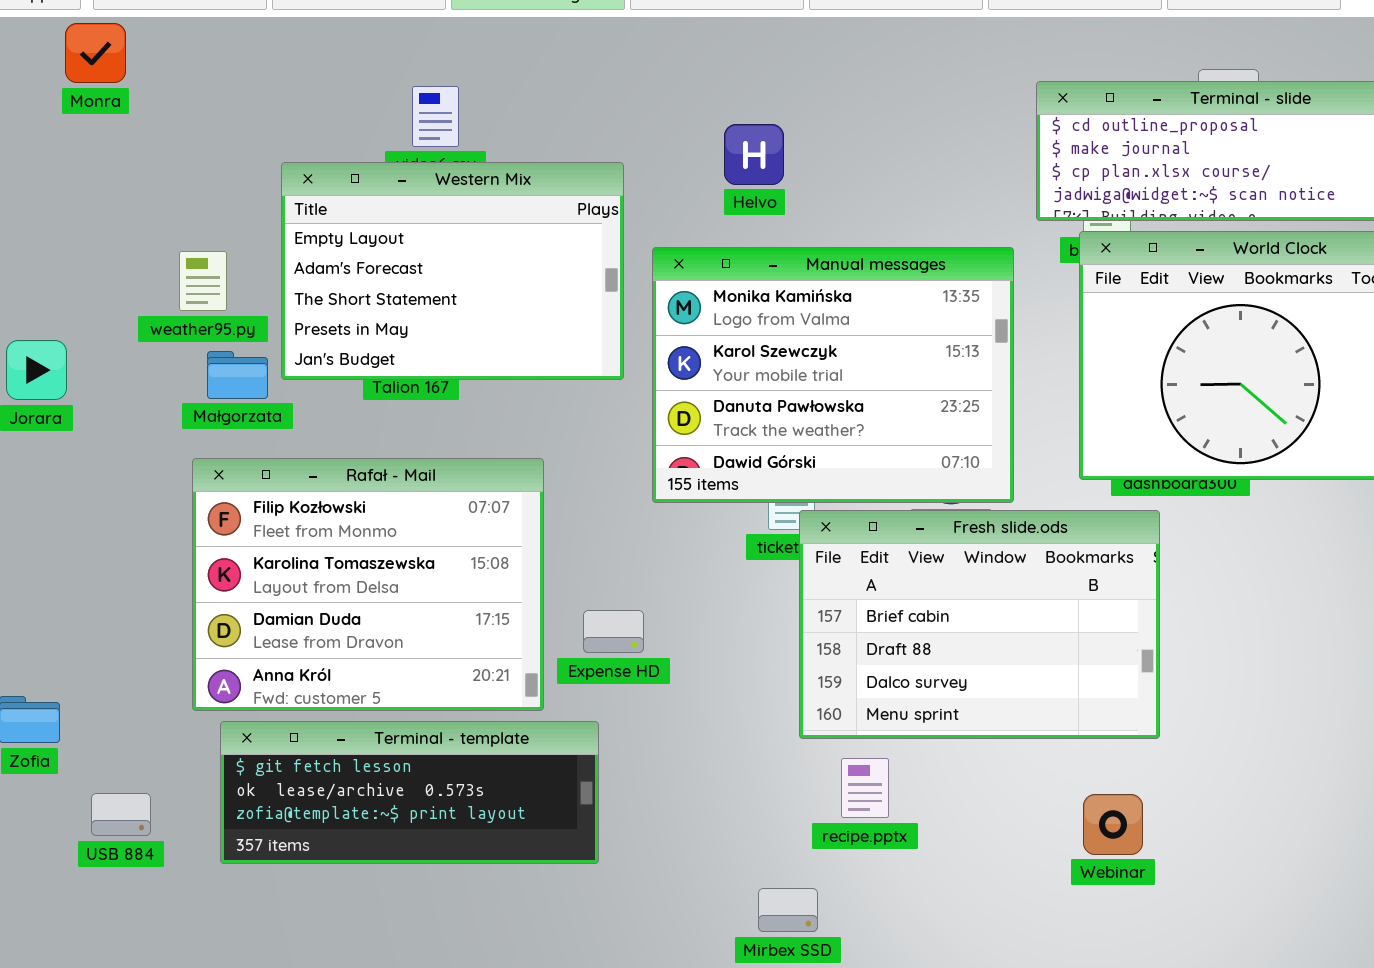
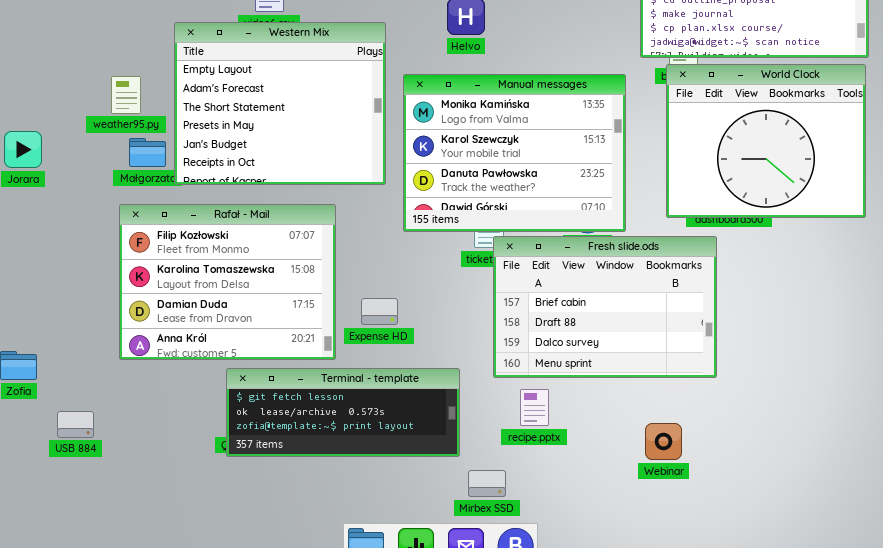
Western Mix: [281,162,624,380] -> [174,22,386,185], resized
Terminal - template: [220,721,599,864] -> [226,368,460,457], moved
Webinar: [1083,794,1143,855] -> [645,423,682,460], moved

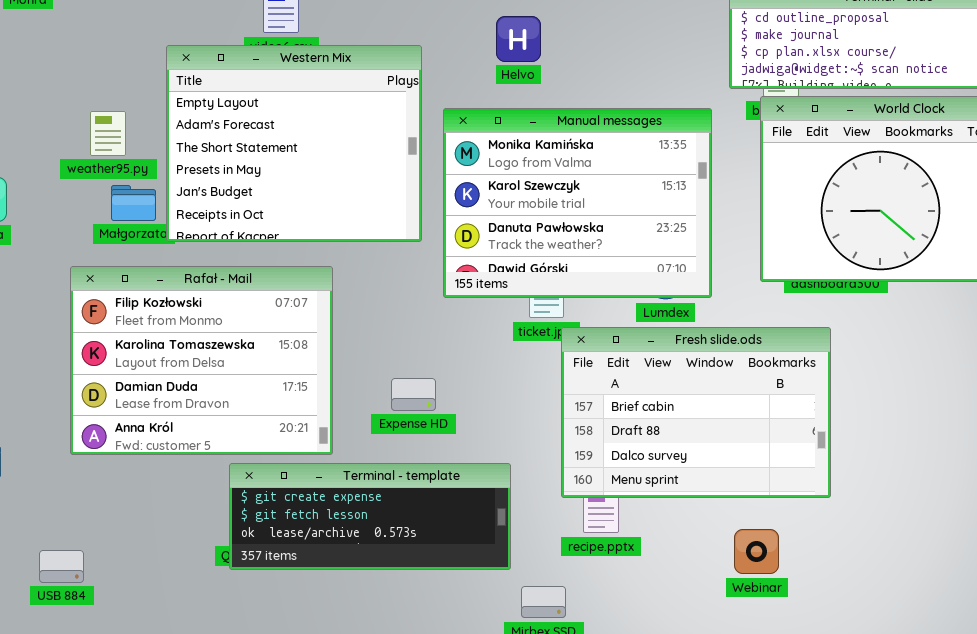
Rafał - Mail: [119,204,336,360] -> [70,266,333,455], moved
Fresh slide.ods: [493,236,717,378] -> [561,327,831,498], moved
Terminal - template: [226,368,460,457] -> [229,463,511,570], scrolled up 1 row
USB 884: [57,411,94,438] -> [39,550,84,583], moved

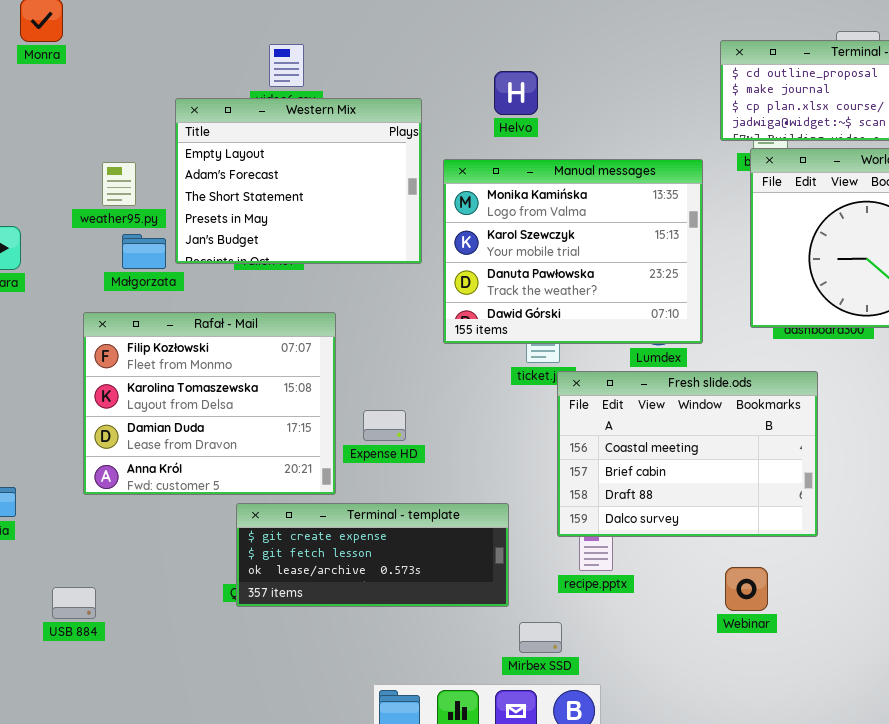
Western Mix: [166,45,422,242] -> [175,98,422,264], resized
Fresh slide.ods: [561,327,831,498] -> [557,371,818,537], scrolled up 1 row
Expense HD: [391,378,436,411] -> [363,410,406,441], moved

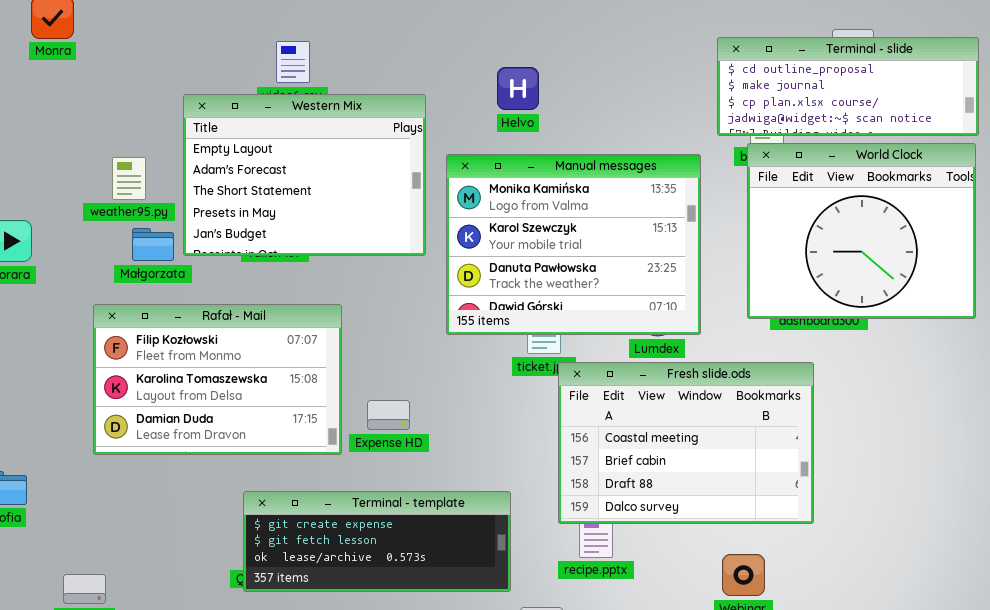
Rafał - Mail: [83,312,336,495] -> [93,304,342,455], resized

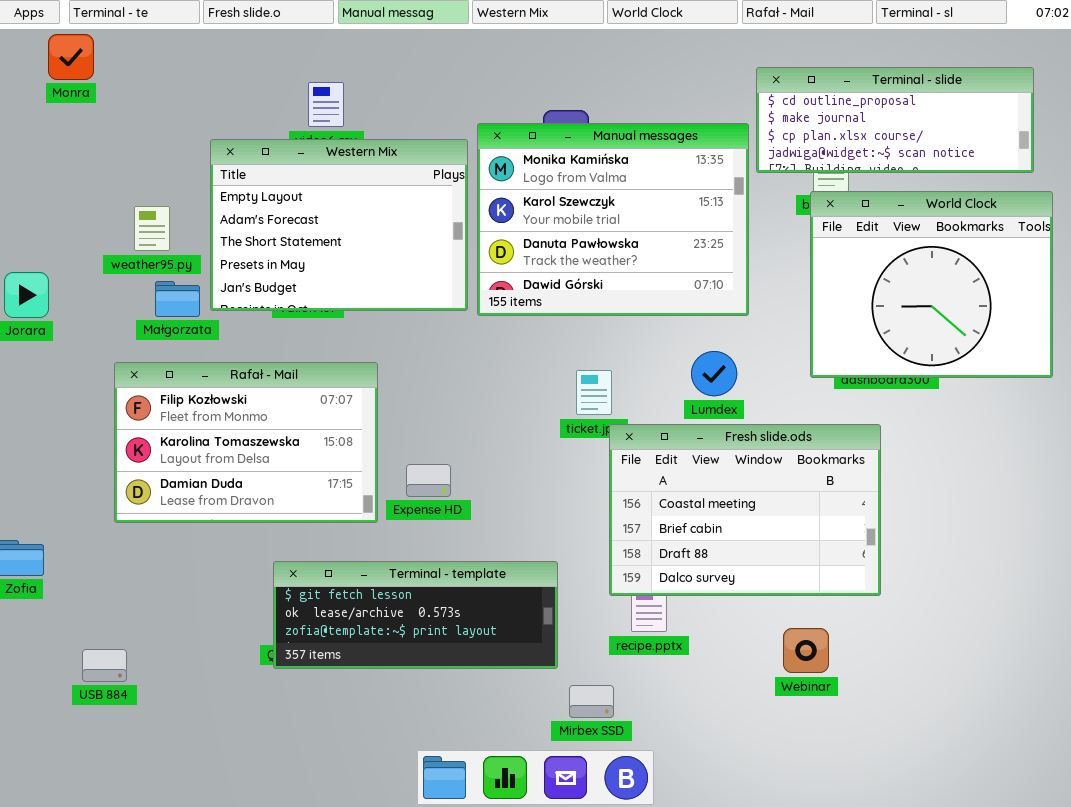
Terminal - slide: [717,37,979,136] -> [756,67,1034,173], moved
Manual messages: [446,154,701,335] -> [477,123,749,316], moved
Terminal - template: [243,491,511,592] -> [273,561,558,669], scrolled down 1 row

